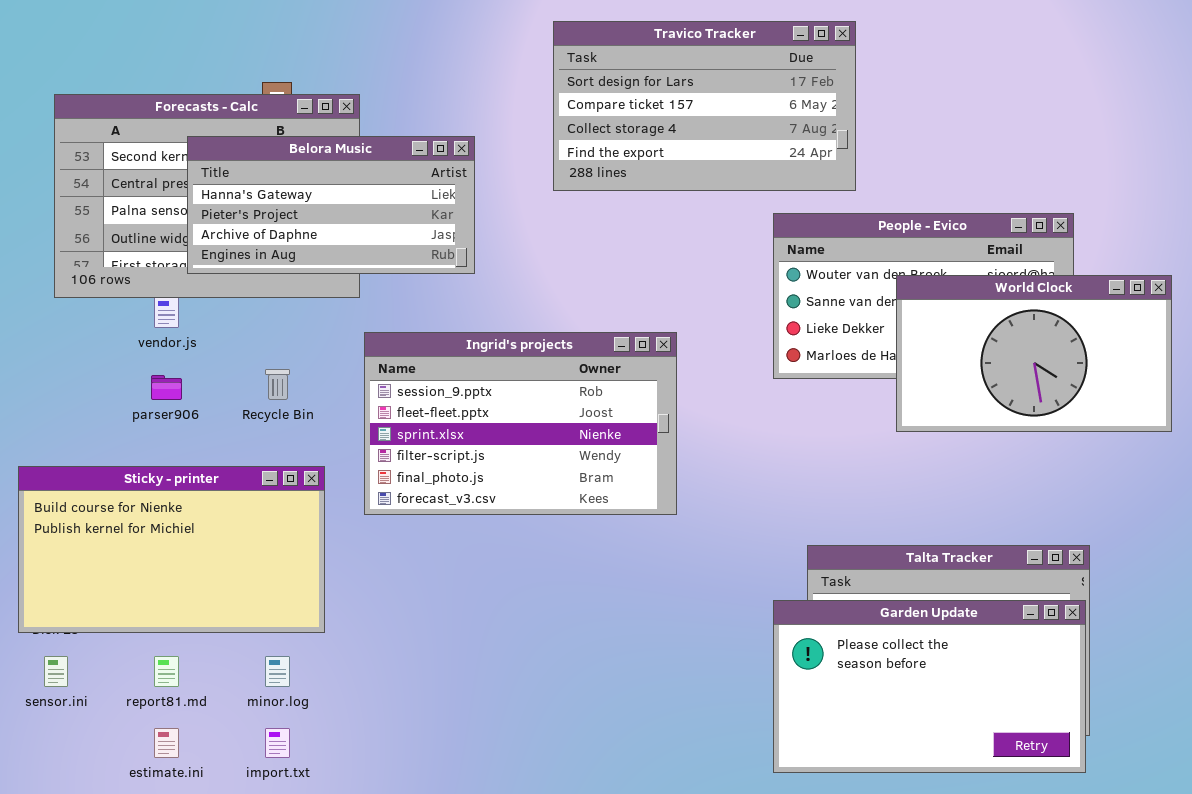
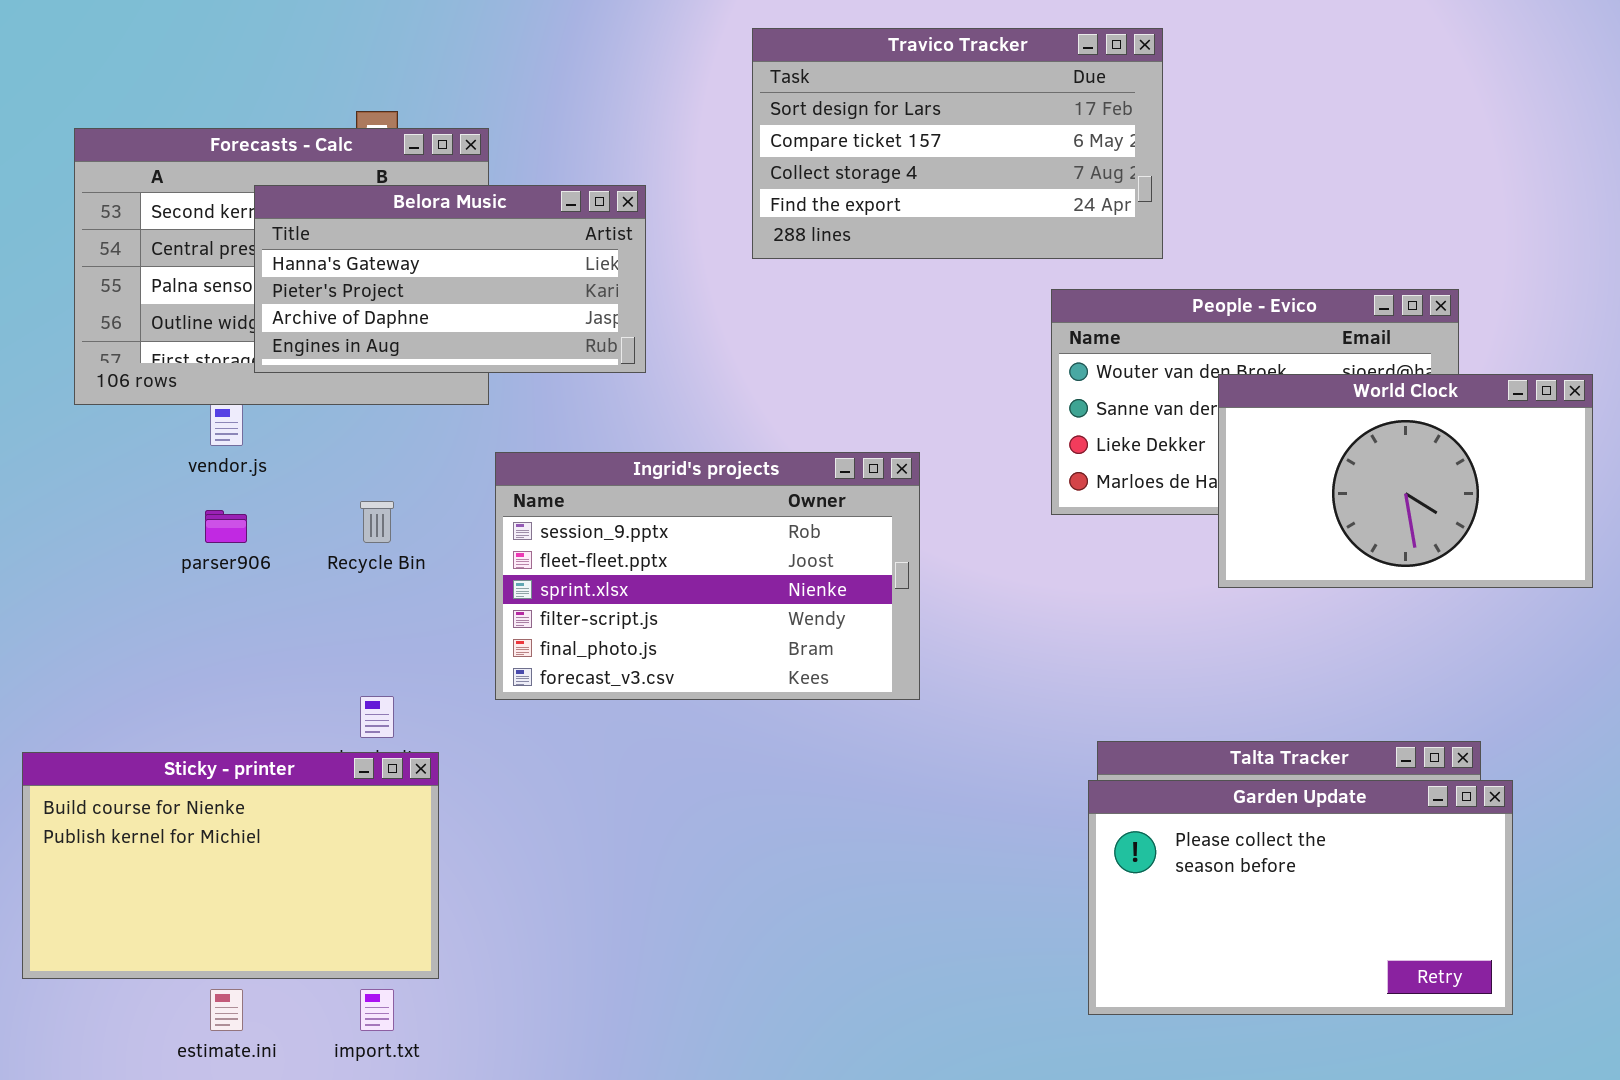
Sticky - printer: [18,466,325,633] -> [22,752,439,979], moved
Garden Update: [773,600,1086,773] -> [1088,780,1513,1015], moved

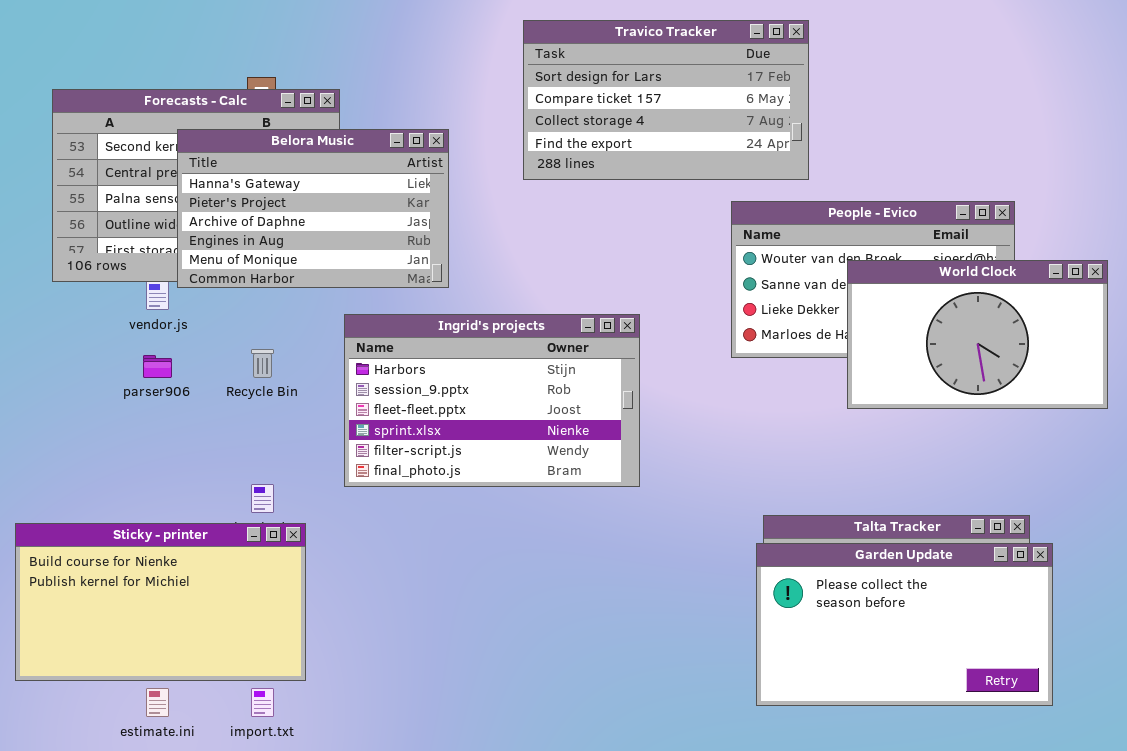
Belora Music: [254,185,646,373] -> [177,129,449,288], resized
Ingrid's projects: [495,452,920,700] -> [344,314,640,487], scrolled up 1 row

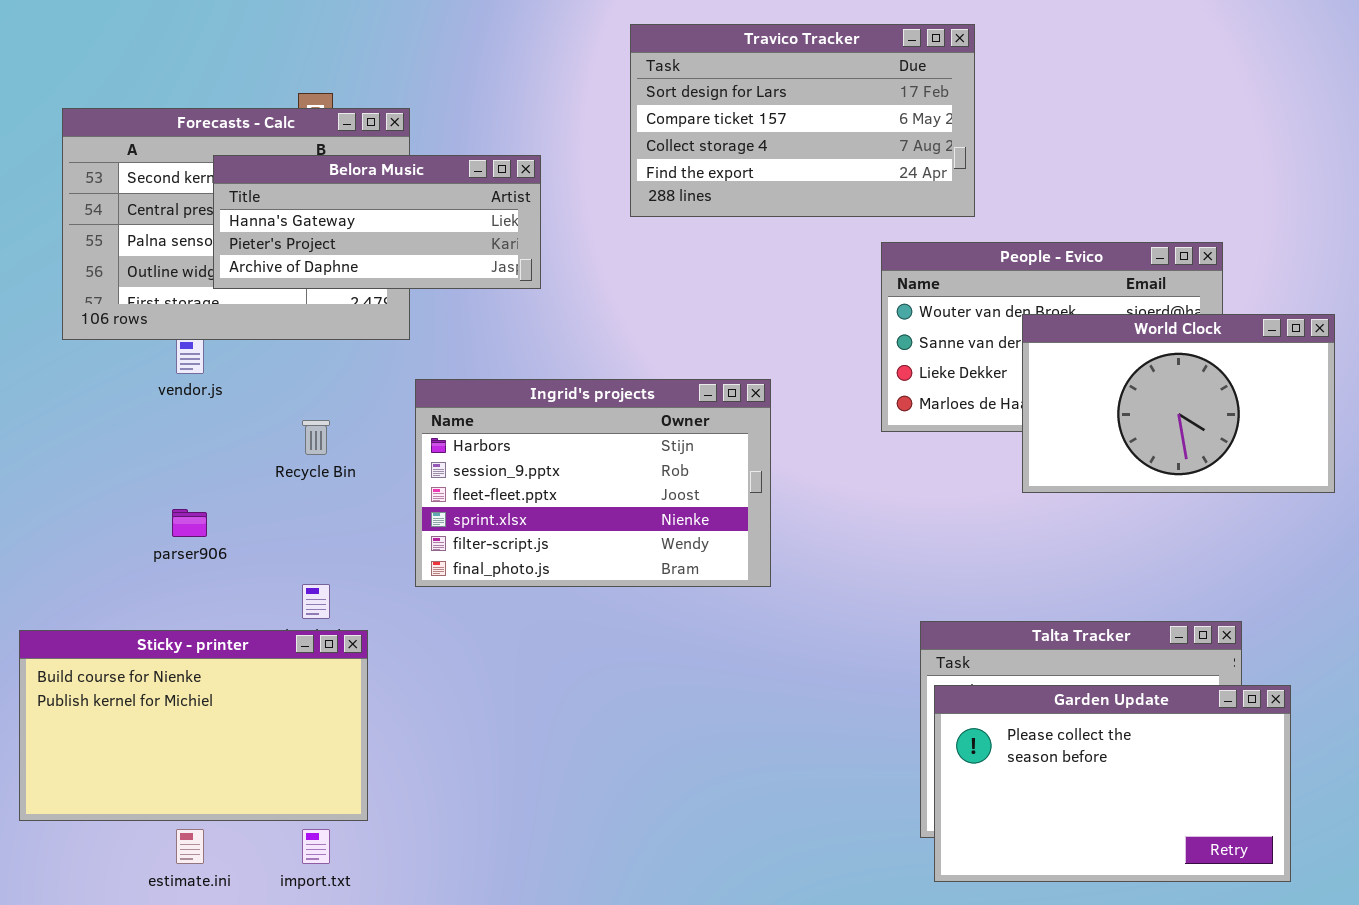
Belora Music: [177,129,449,288] -> [213,155,541,289], resized
parser906: [143,355,172,378] -> [172,509,207,537], moved
Garden Update: [756,543,1053,706] -> [934,685,1291,882], moved

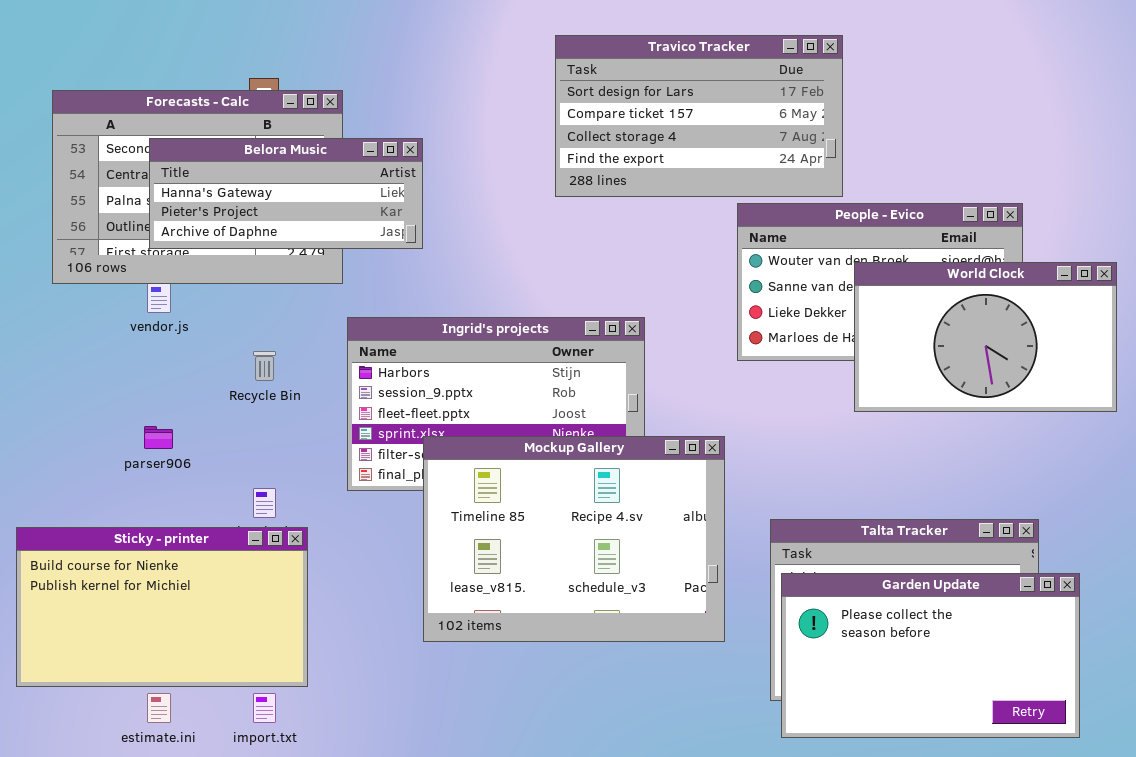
Travico Tracker: [630,24,975,217] -> [555,35,843,197], moved
Belora Music: [213,155,541,289] -> [149,138,423,249], moved
Mockup Gallery: none -> [423,436,725,642], opened

